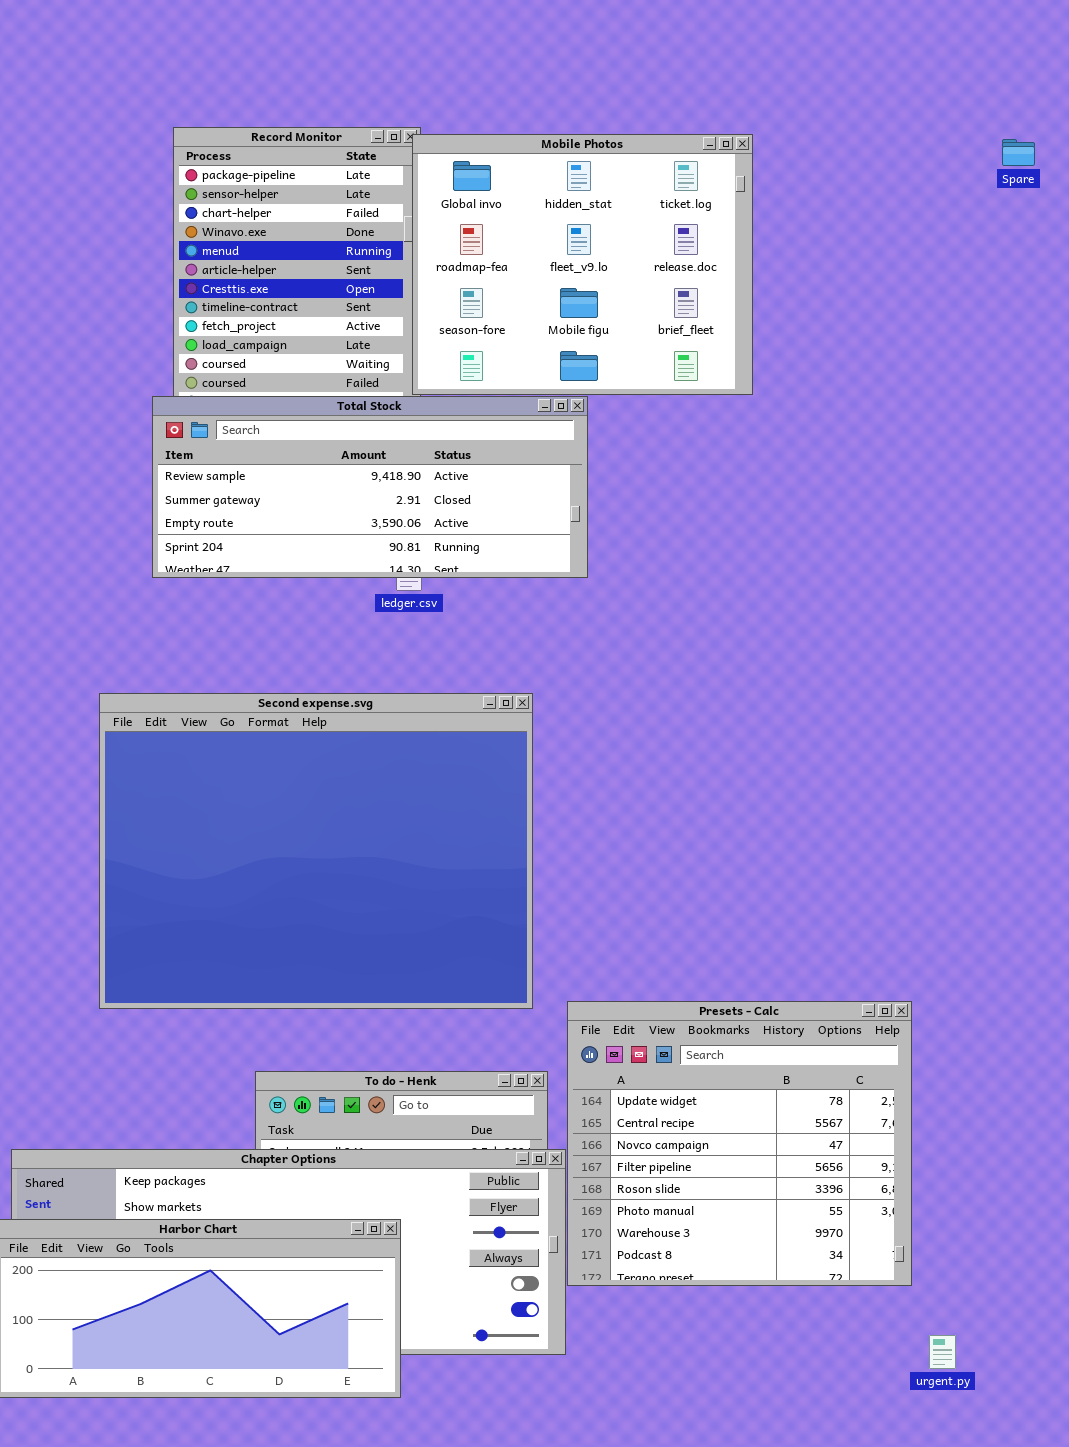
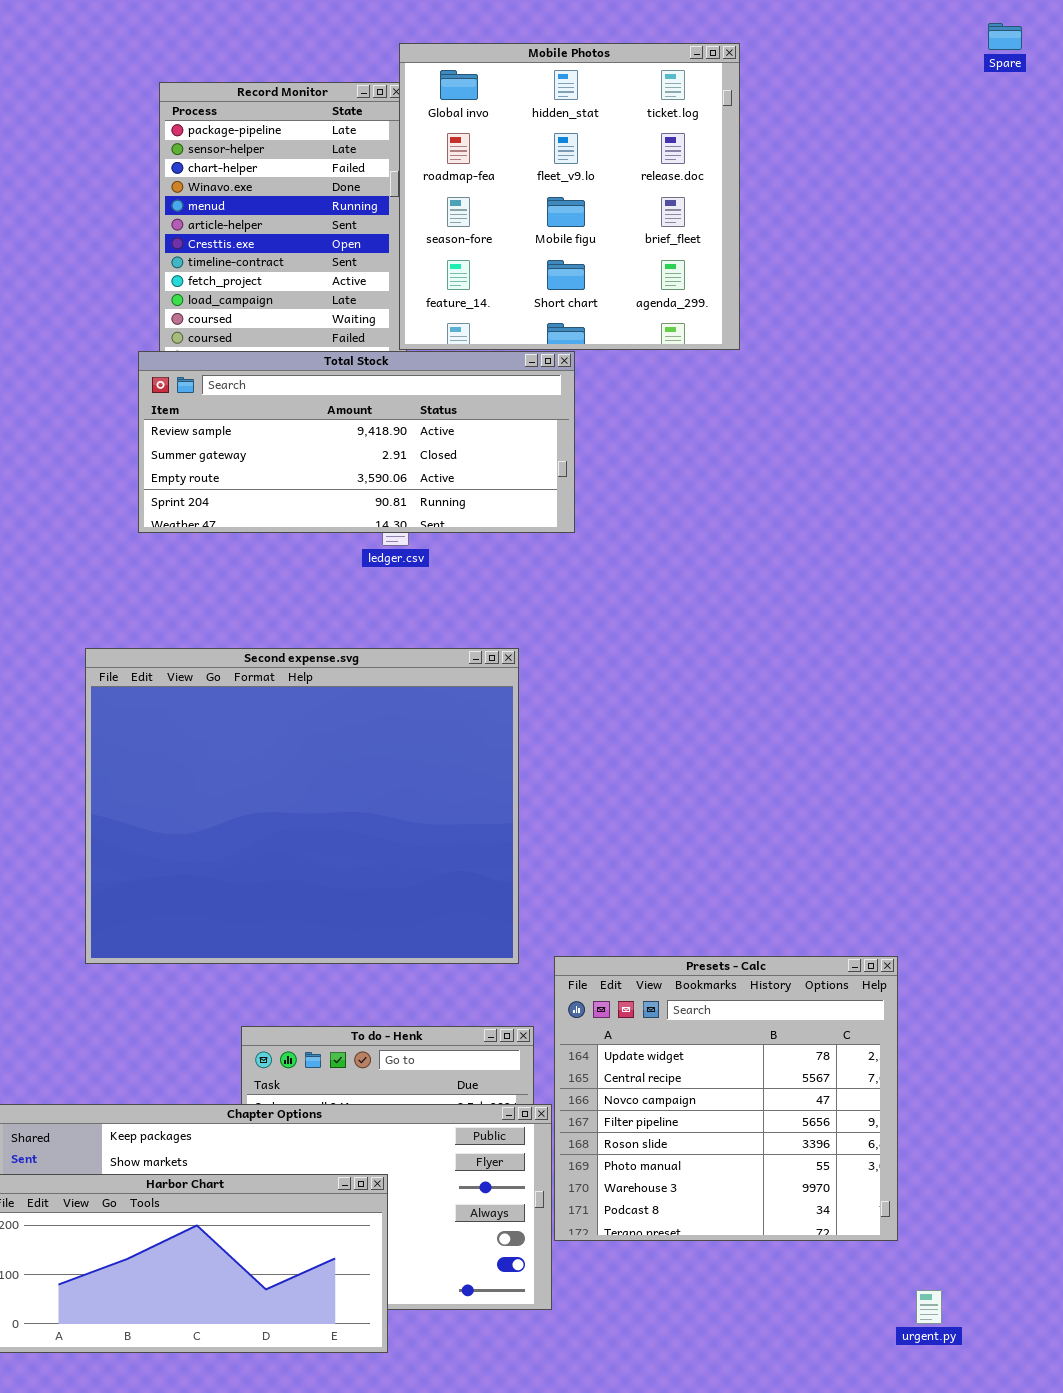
Mobile Photos: [412,134,753,395] -> [399,43,740,350], resized
Spare: [1002,139,1035,166] -> [988,23,1022,50], moved

